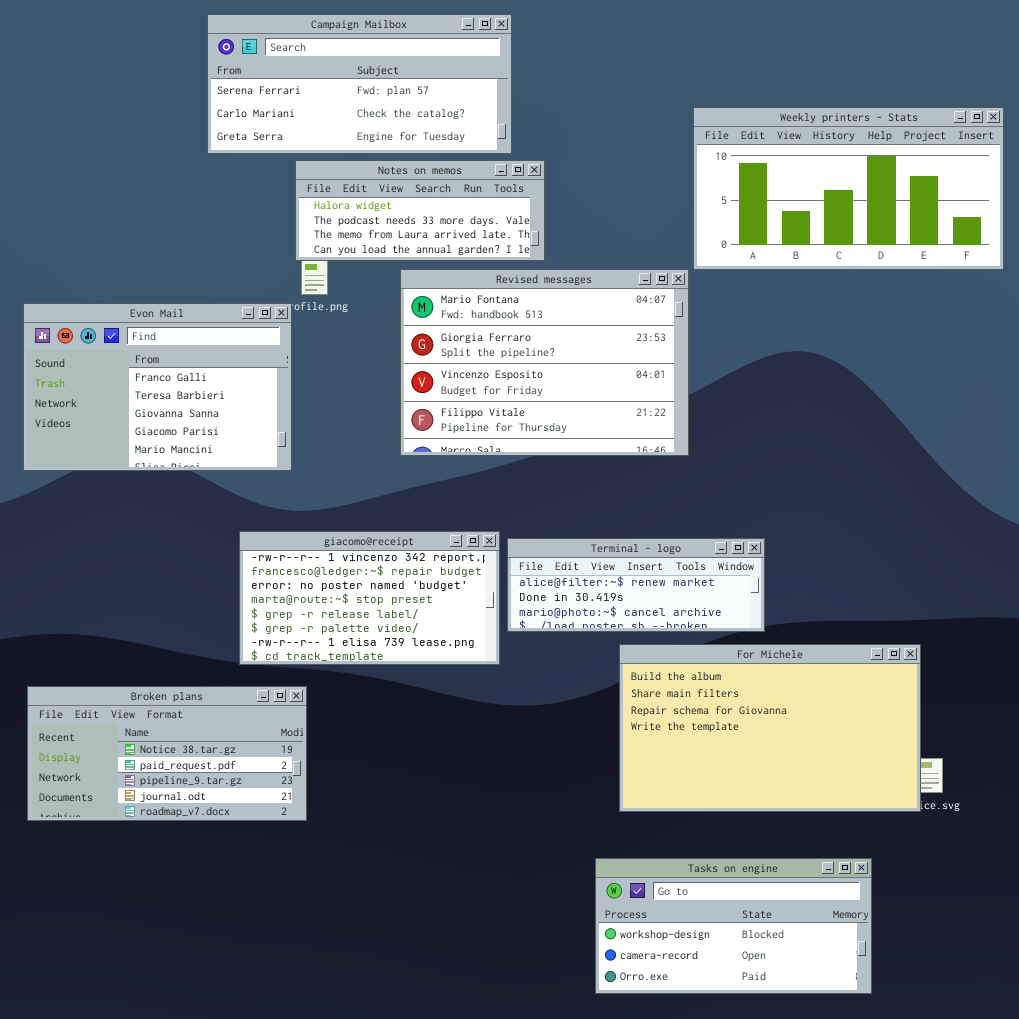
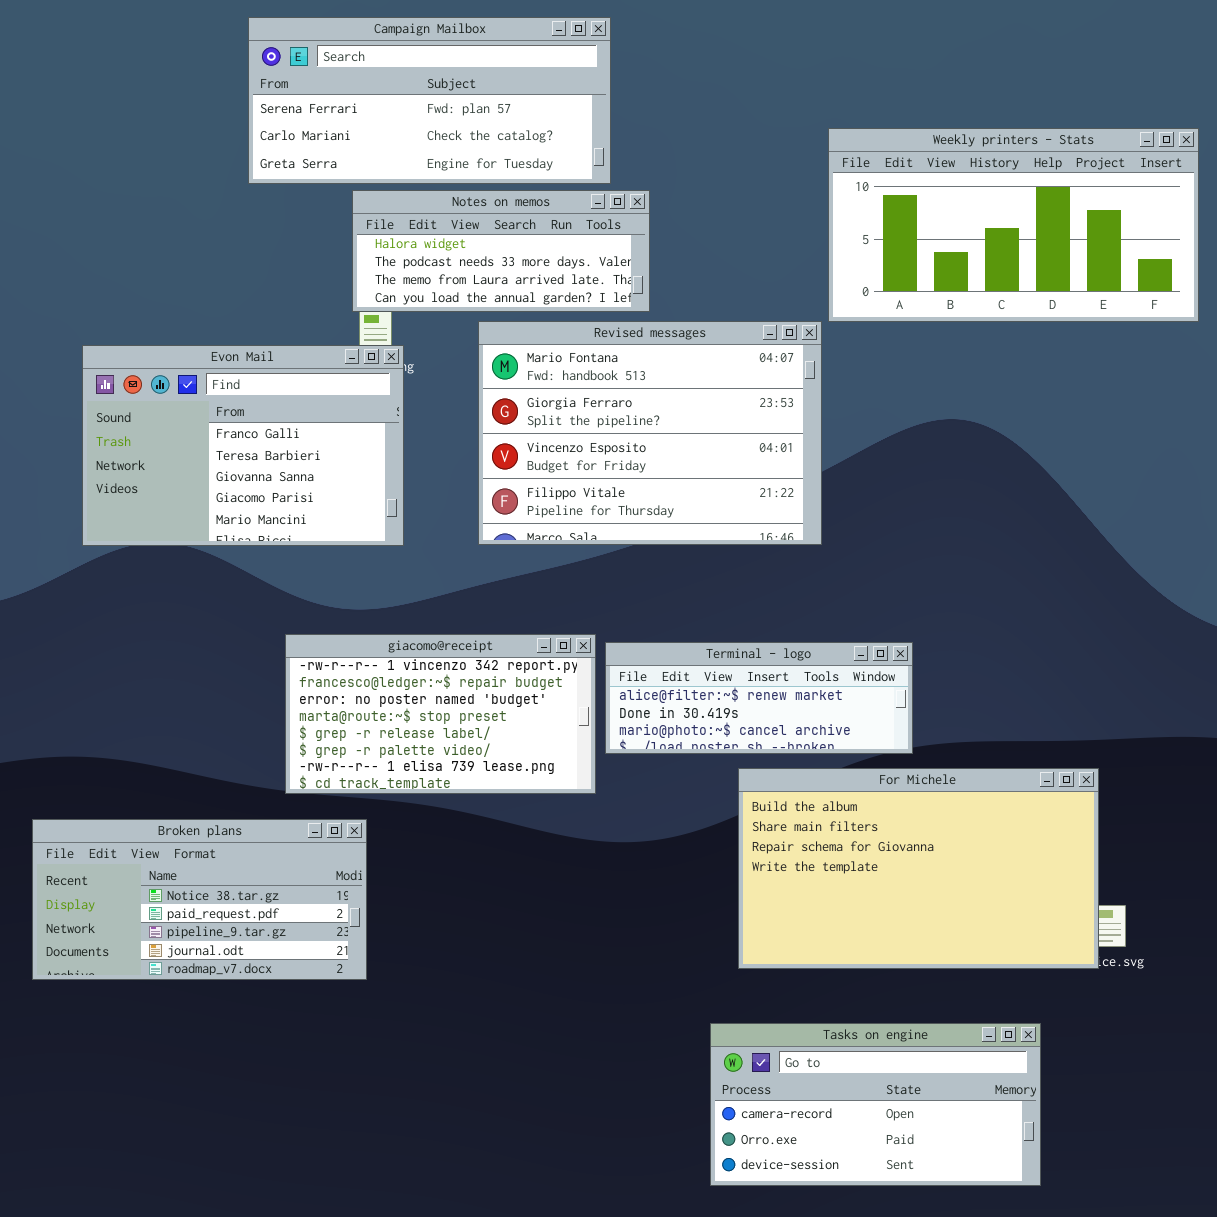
Evon Mail: [23,303,292,471] -> [82,345,404,546], moved
Tasks on engine: [595,858,872,994] -> [710,1023,1041,1186], scrolled down 1 row

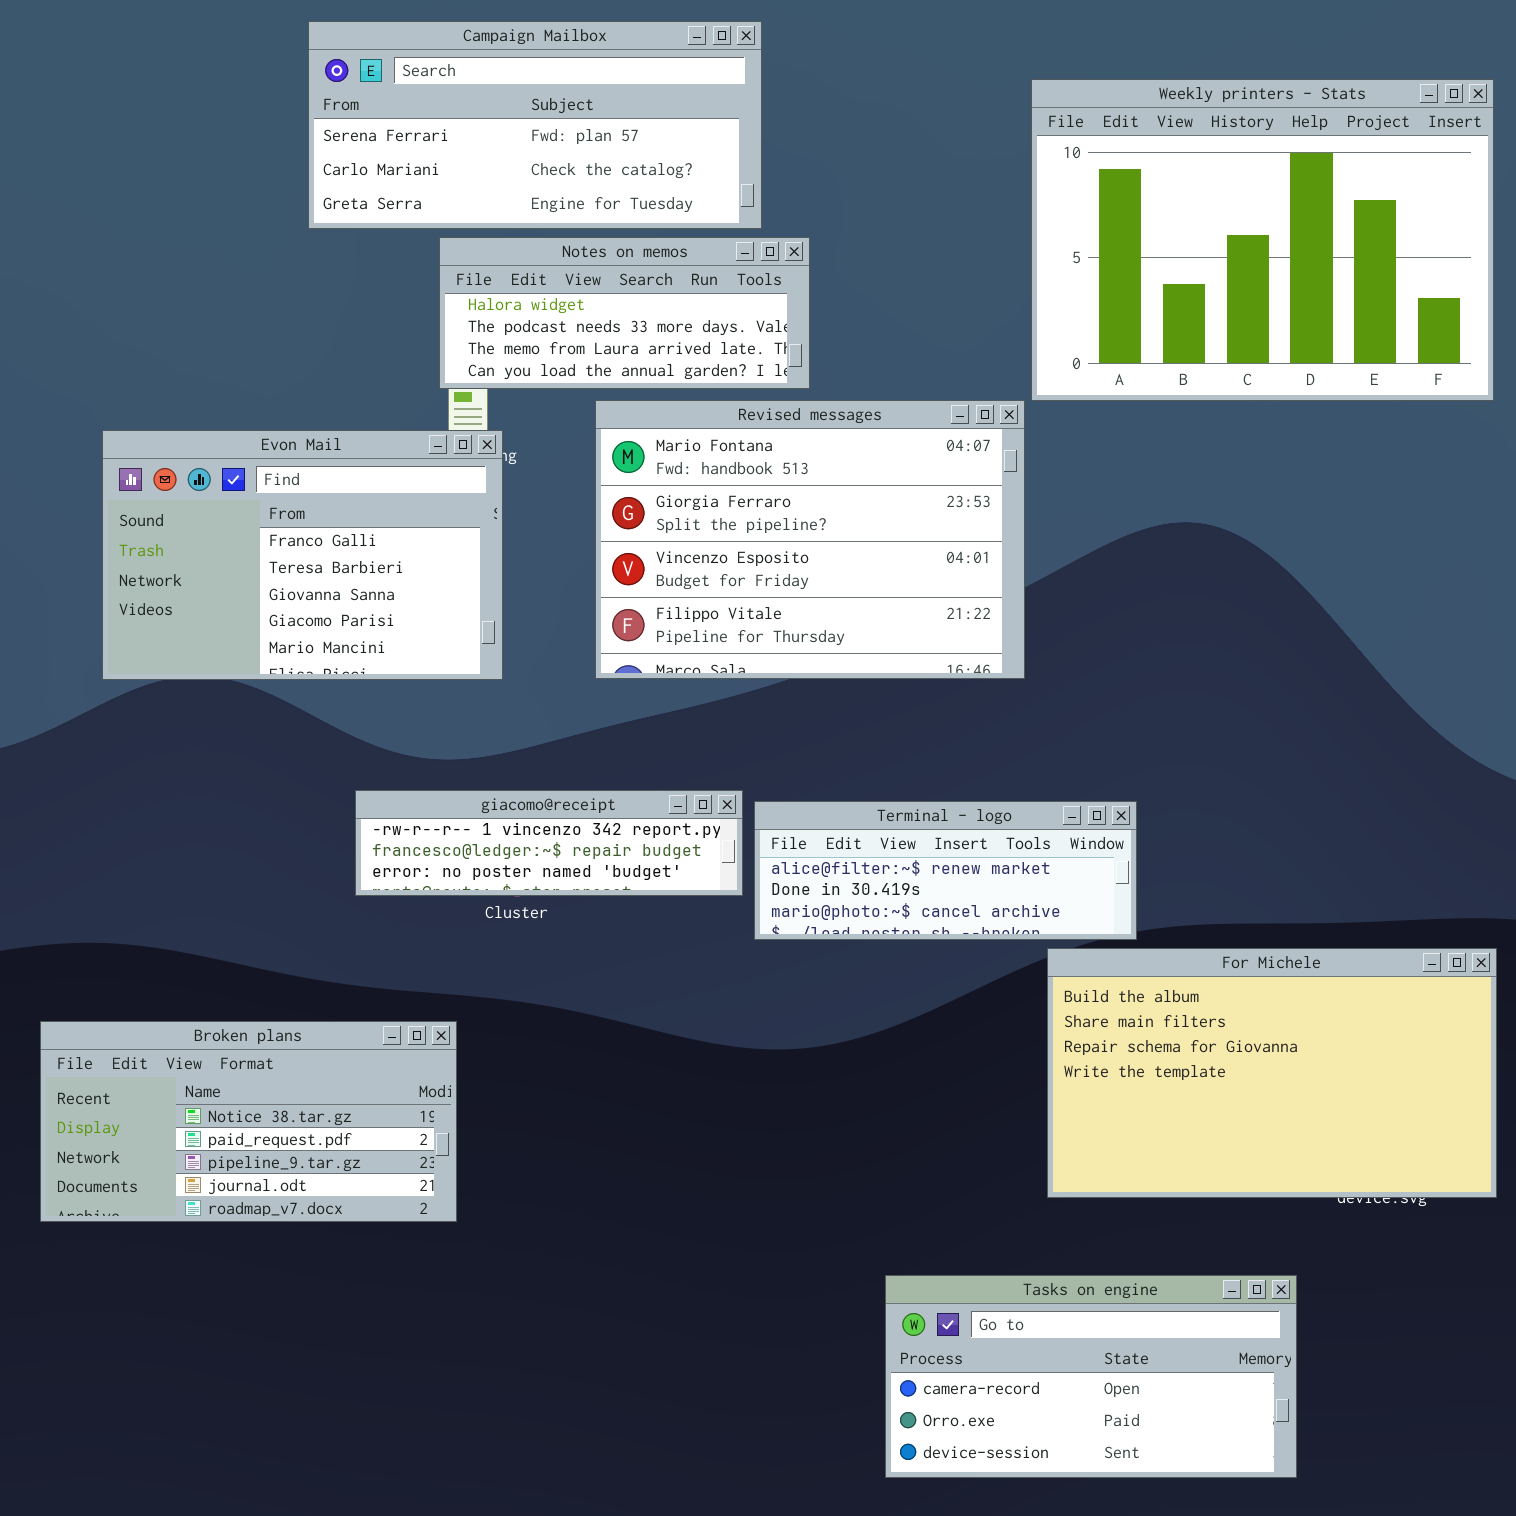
Weekly printers - Stats: [828,128,1199,322] -> [1031,79,1494,401], resized
giacomo@receipt: [285,634,596,794] -> [355,790,743,896], resized
For Michele: [738,768,1099,969] -> [1047,948,1497,1198], moved

